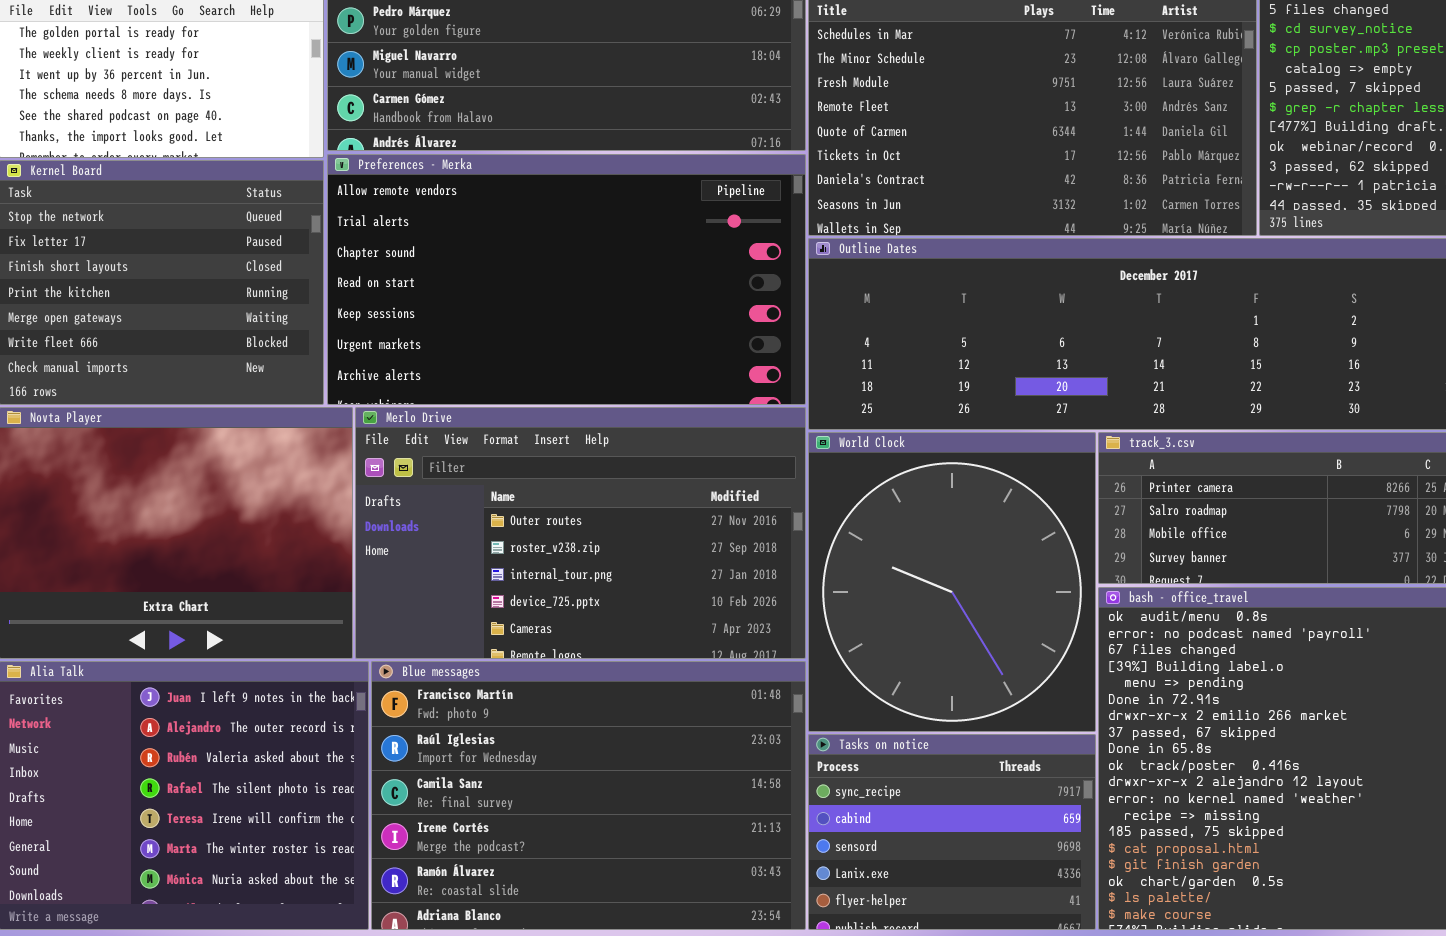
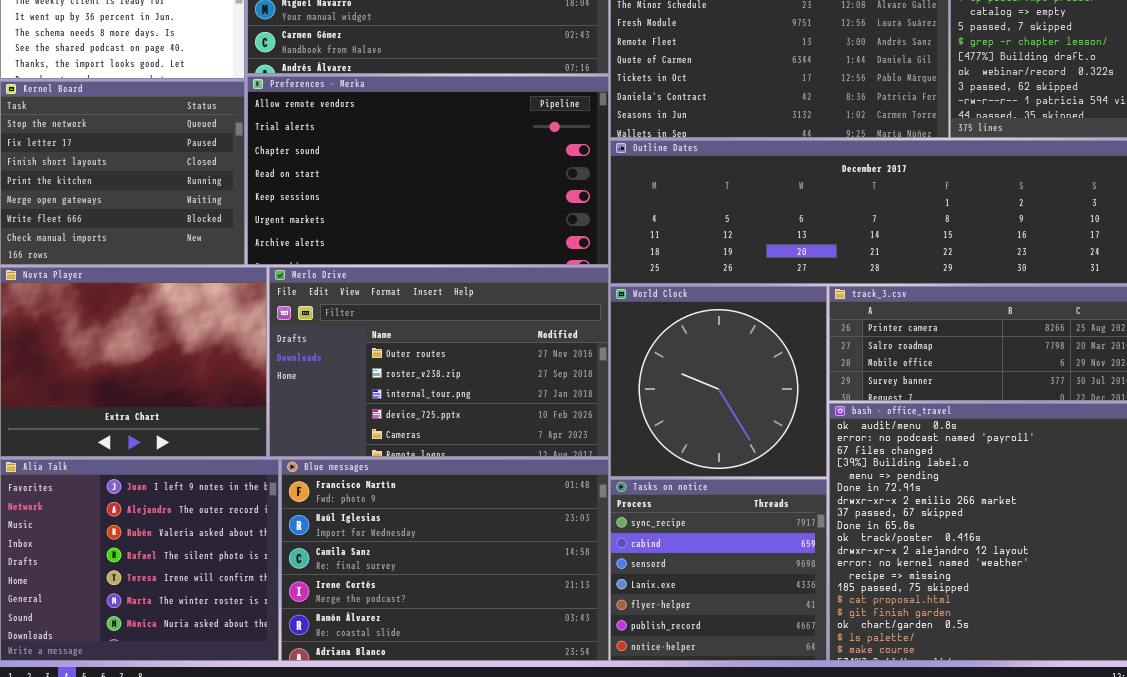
World Clock: [808,432,1096,732] -> [610,286,827,477], resized
Tasks on notice: [808,734,1096,930] -> [610,479,827,661], resized

